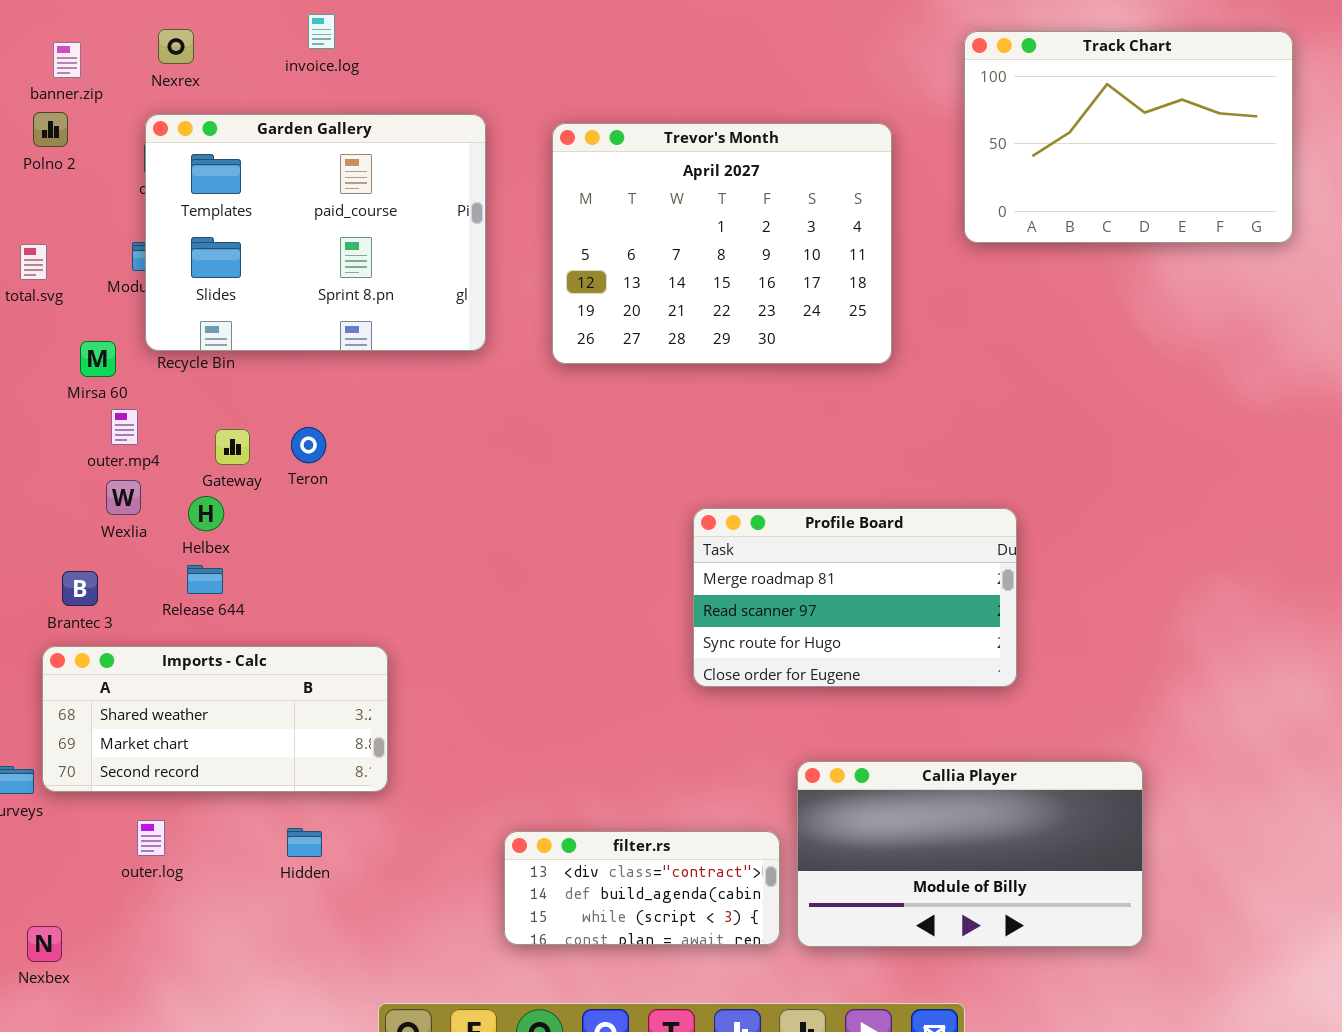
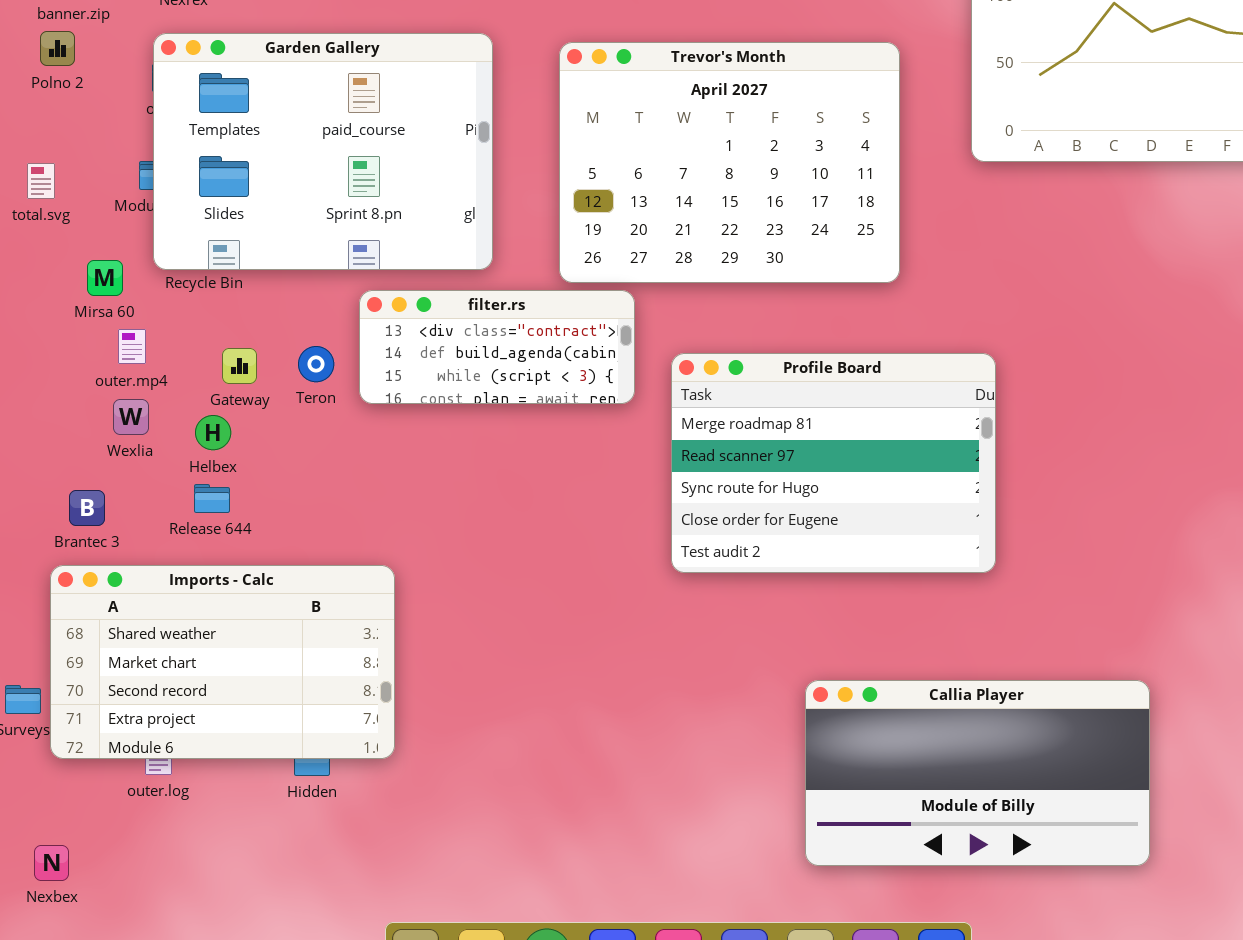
Profile Board: [693,508,1017,687] -> [671,353,996,573], moved, resized
Imports - Calc: [42,646,388,792] -> [50,565,395,759], resized
filter.rs: [504,831,780,945] -> [359,290,635,404], moved

